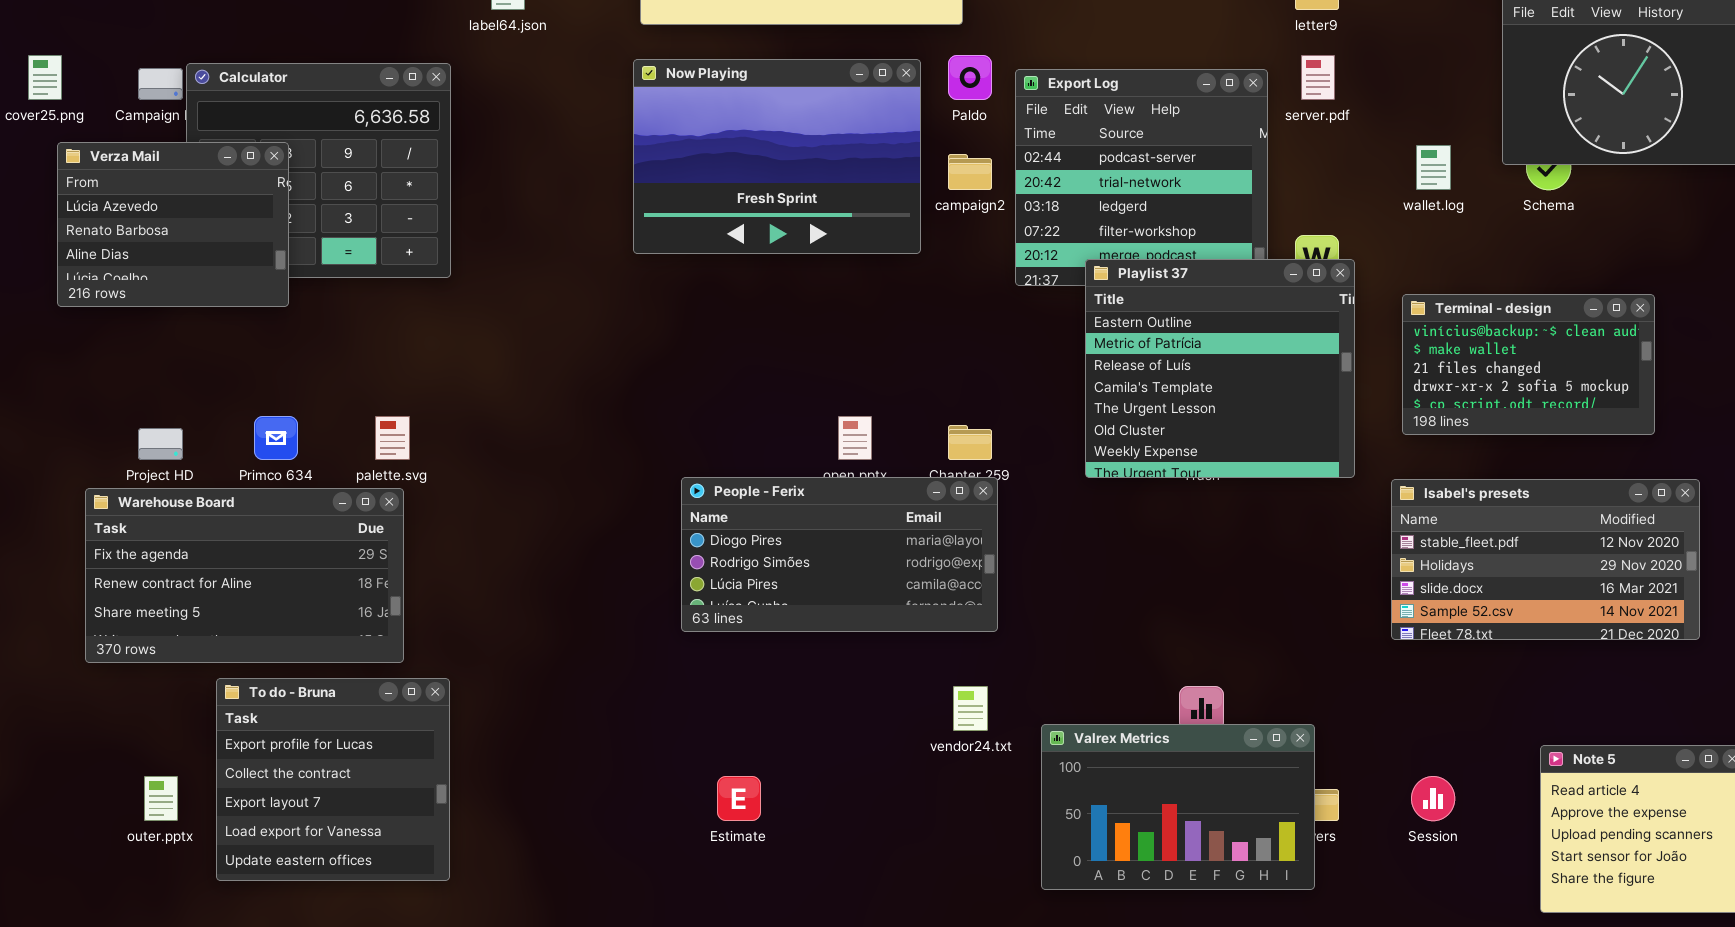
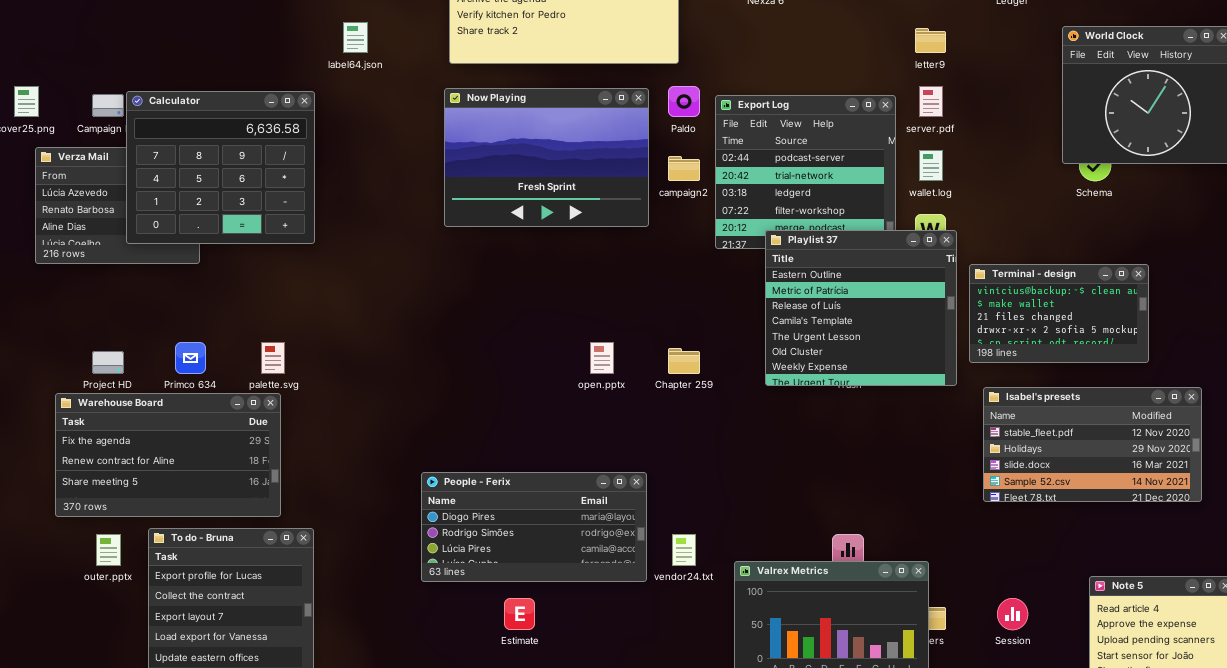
Calculator: [186,63,451,278] -> [126,91,315,244], raised
wallet.log: [1416,145,1451,190] -> [919,150,943,181], moved
Terminal - design: [1402,294,1655,435] -> [969,264,1149,363], moved
People - Ferix: [681,477,998,632] -> [421,472,647,582], moved
outer.pptx: [144,776,178,821] -> [96,534,121,566], moved

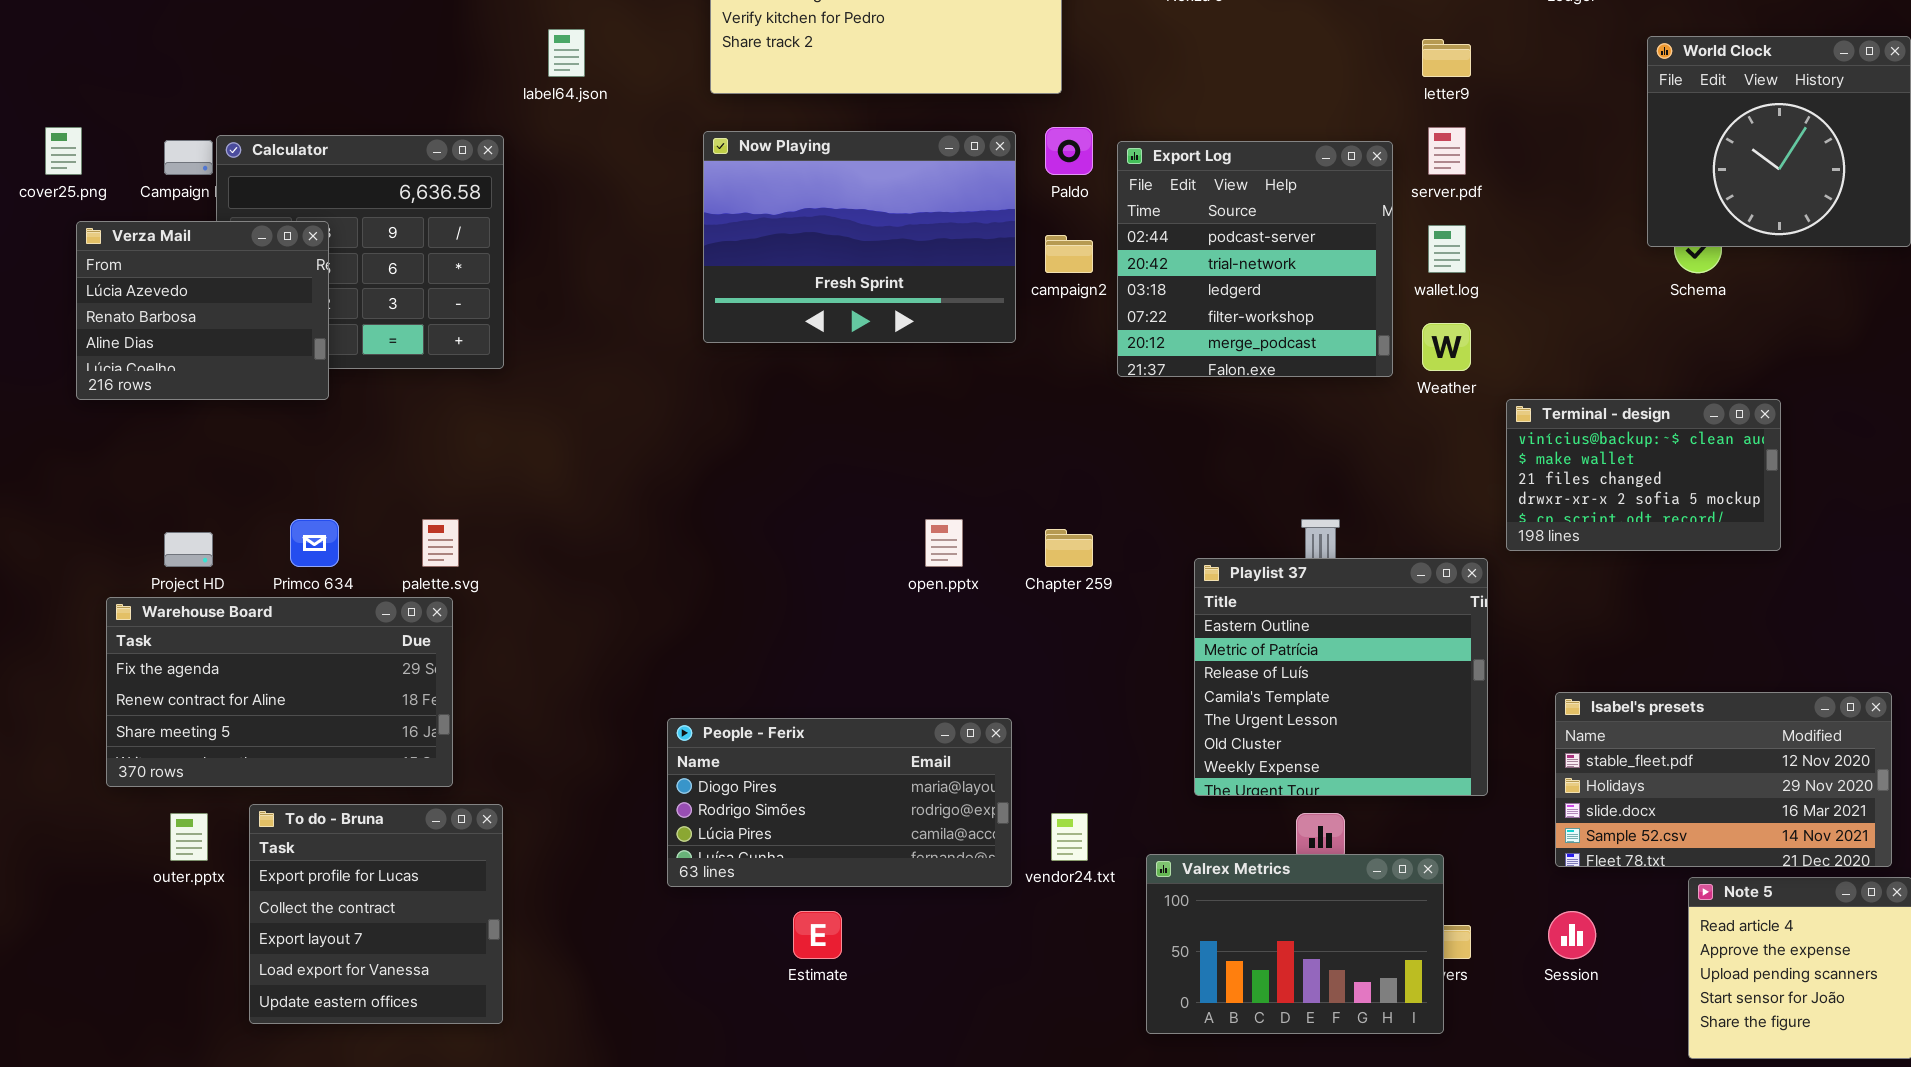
Verza Mail: [35,147,200,264] -> [76,221,329,400], raised
Playlist 37: [765,230,957,386] -> [1194,558,1488,796], moved
Isabel's presets: [983,387,1202,502] -> [1555,692,1892,867], moved

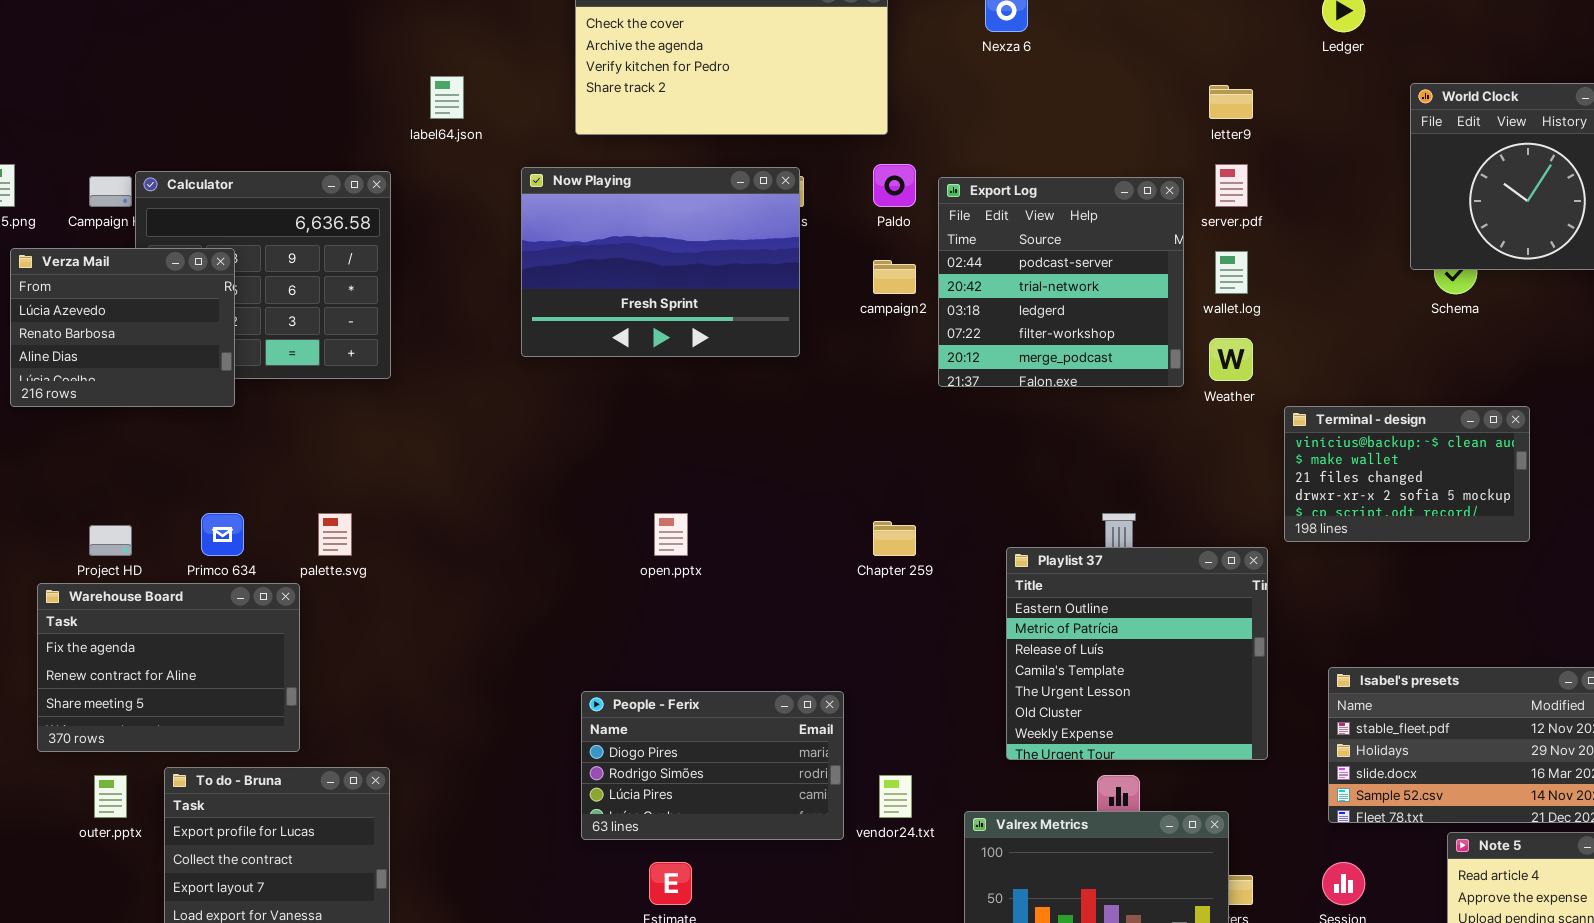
Now Playing: [703,131,1016,343] -> [521,167,800,357], moved
open.pptx: [925,519,963,567] -> [654,513,688,556], moved
Warehouse Board: [106,597,453,787] -> [37,583,300,752], resized
People - Ferix: [667,718,1012,887] -> [581,691,844,840], resized

